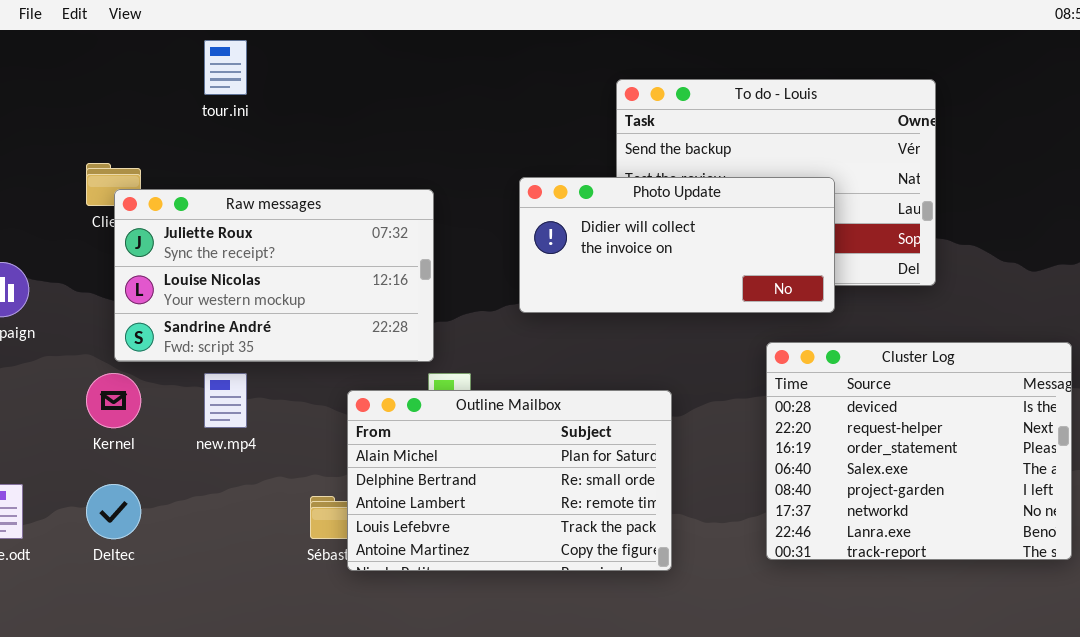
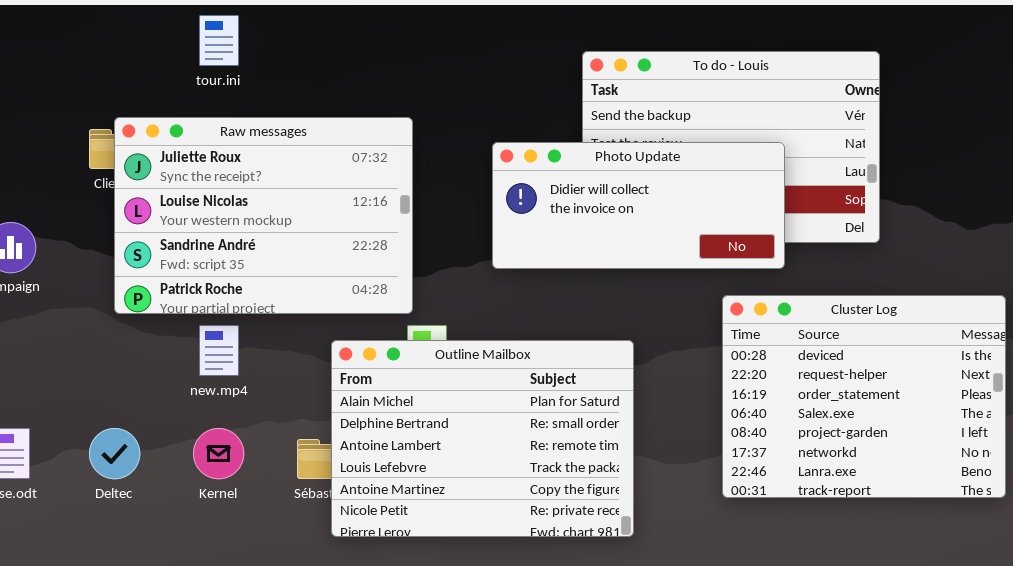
Raw messages: [114,189,434,362] -> [114,117,413,314], resized
Kernel: [86,373,141,428] -> [193,428,244,479], moved
Outline Mailbox: [347,390,672,571] -> [331,340,634,537], resized

